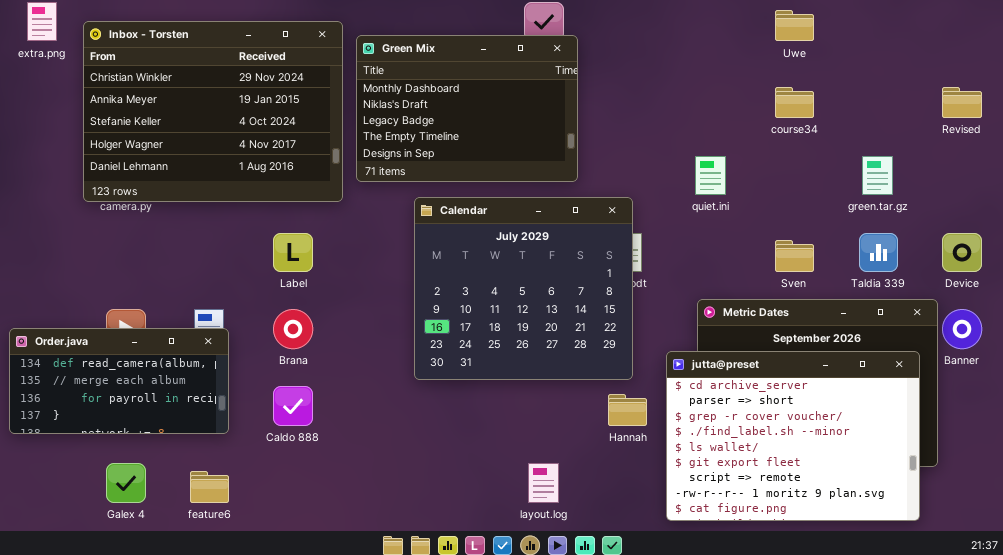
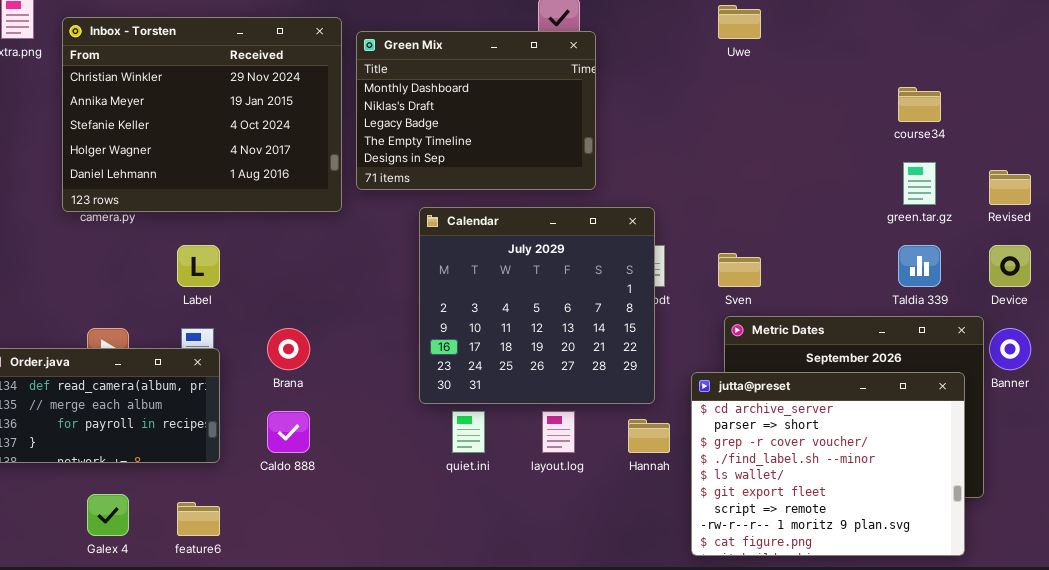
Uwe: [775,10,814,41] -> [718,5,761,39], moved
course34: [775,87,814,118] -> [898,87,941,122], moved
Revised: [942,87,982,118] -> [989,170,1031,205], moved
quiet.ini: [695,156,726,195] -> [452,411,485,453], moved
Label: [273,233,313,272] -> [177,245,220,287], moved
Sven: [775,240,814,272] -> [718,253,761,287], moved
layout.log: [528,463,559,503] -> [542,411,575,453], moved

